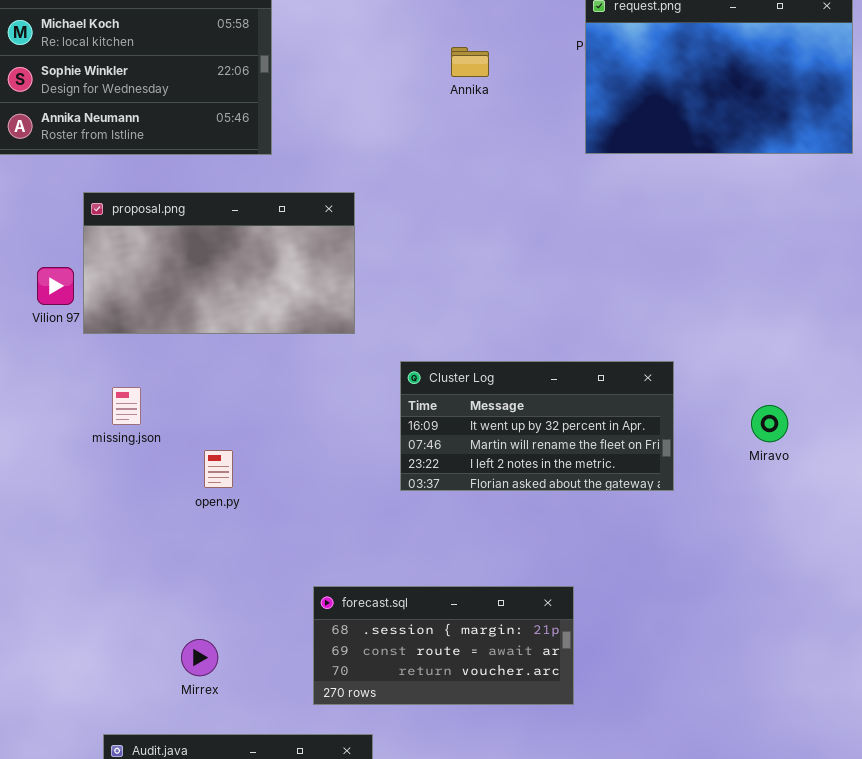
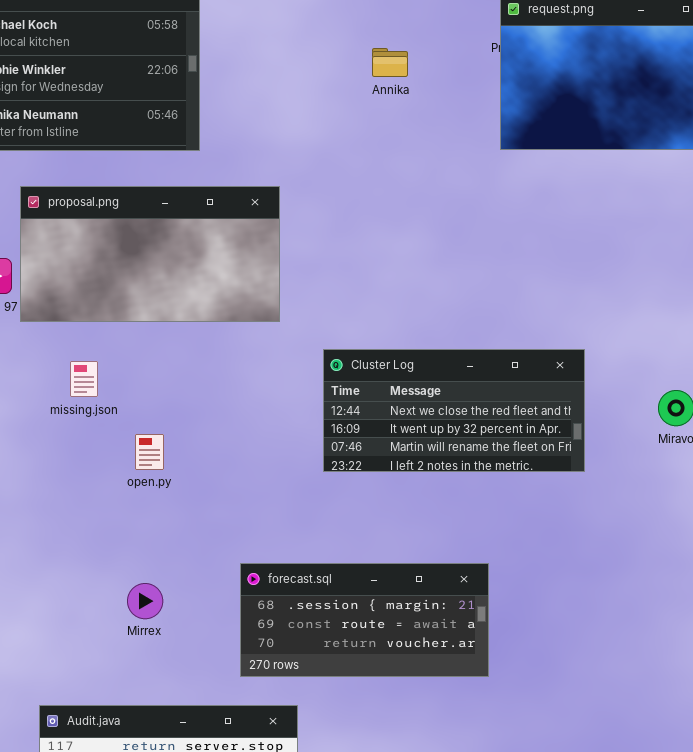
Cluster Log: [400,361,674,491] -> [323,349,585,472], scrolled up 1 row
missing.json: [112,387,141,425] -> [70,361,98,397], moved
Mirrex: [181,639,218,676] -> [127,583,163,619], moved

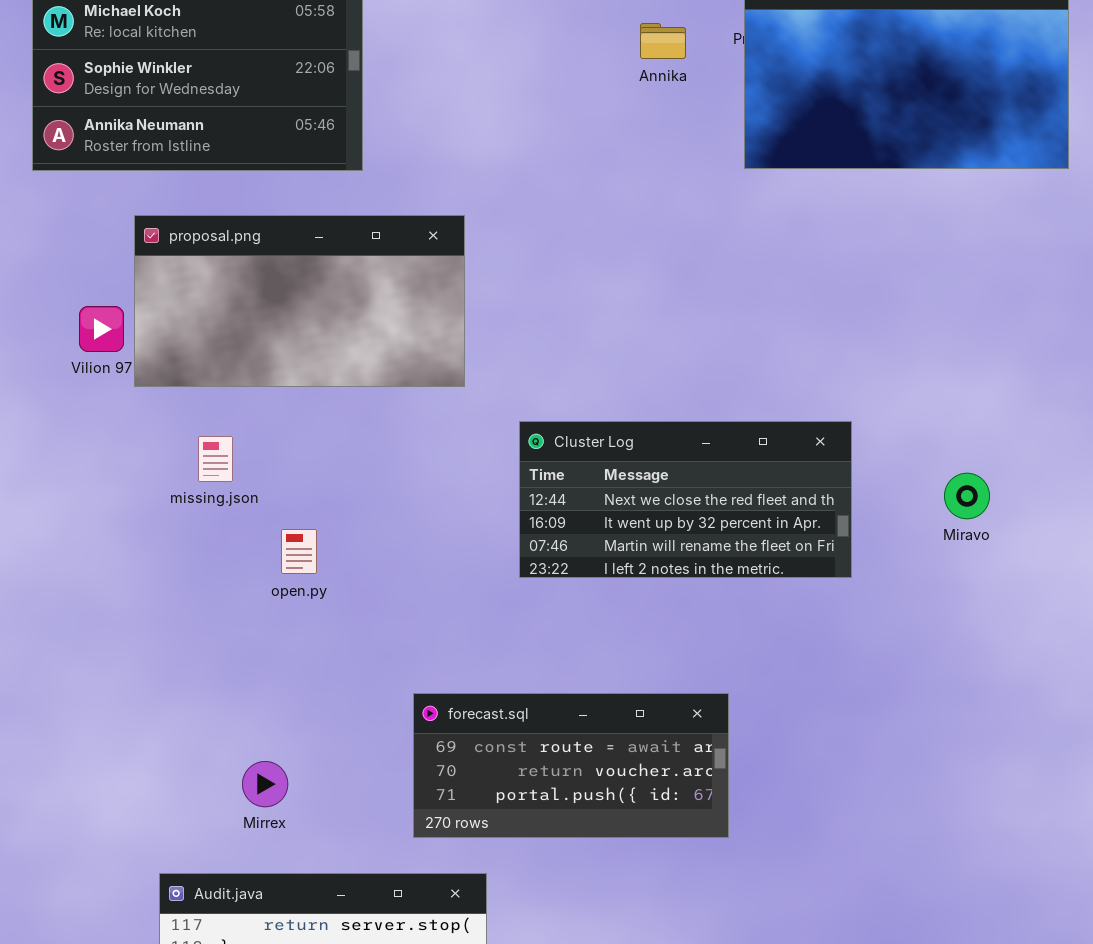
Annika: [372,48,408,77] -> [640,23,686,59], moved
forecast.sql: [240,563,489,677] -> [413,693,729,838], scrolled down 1 row
Mirrex: [127,583,163,619] -> [242,761,288,807], moved

